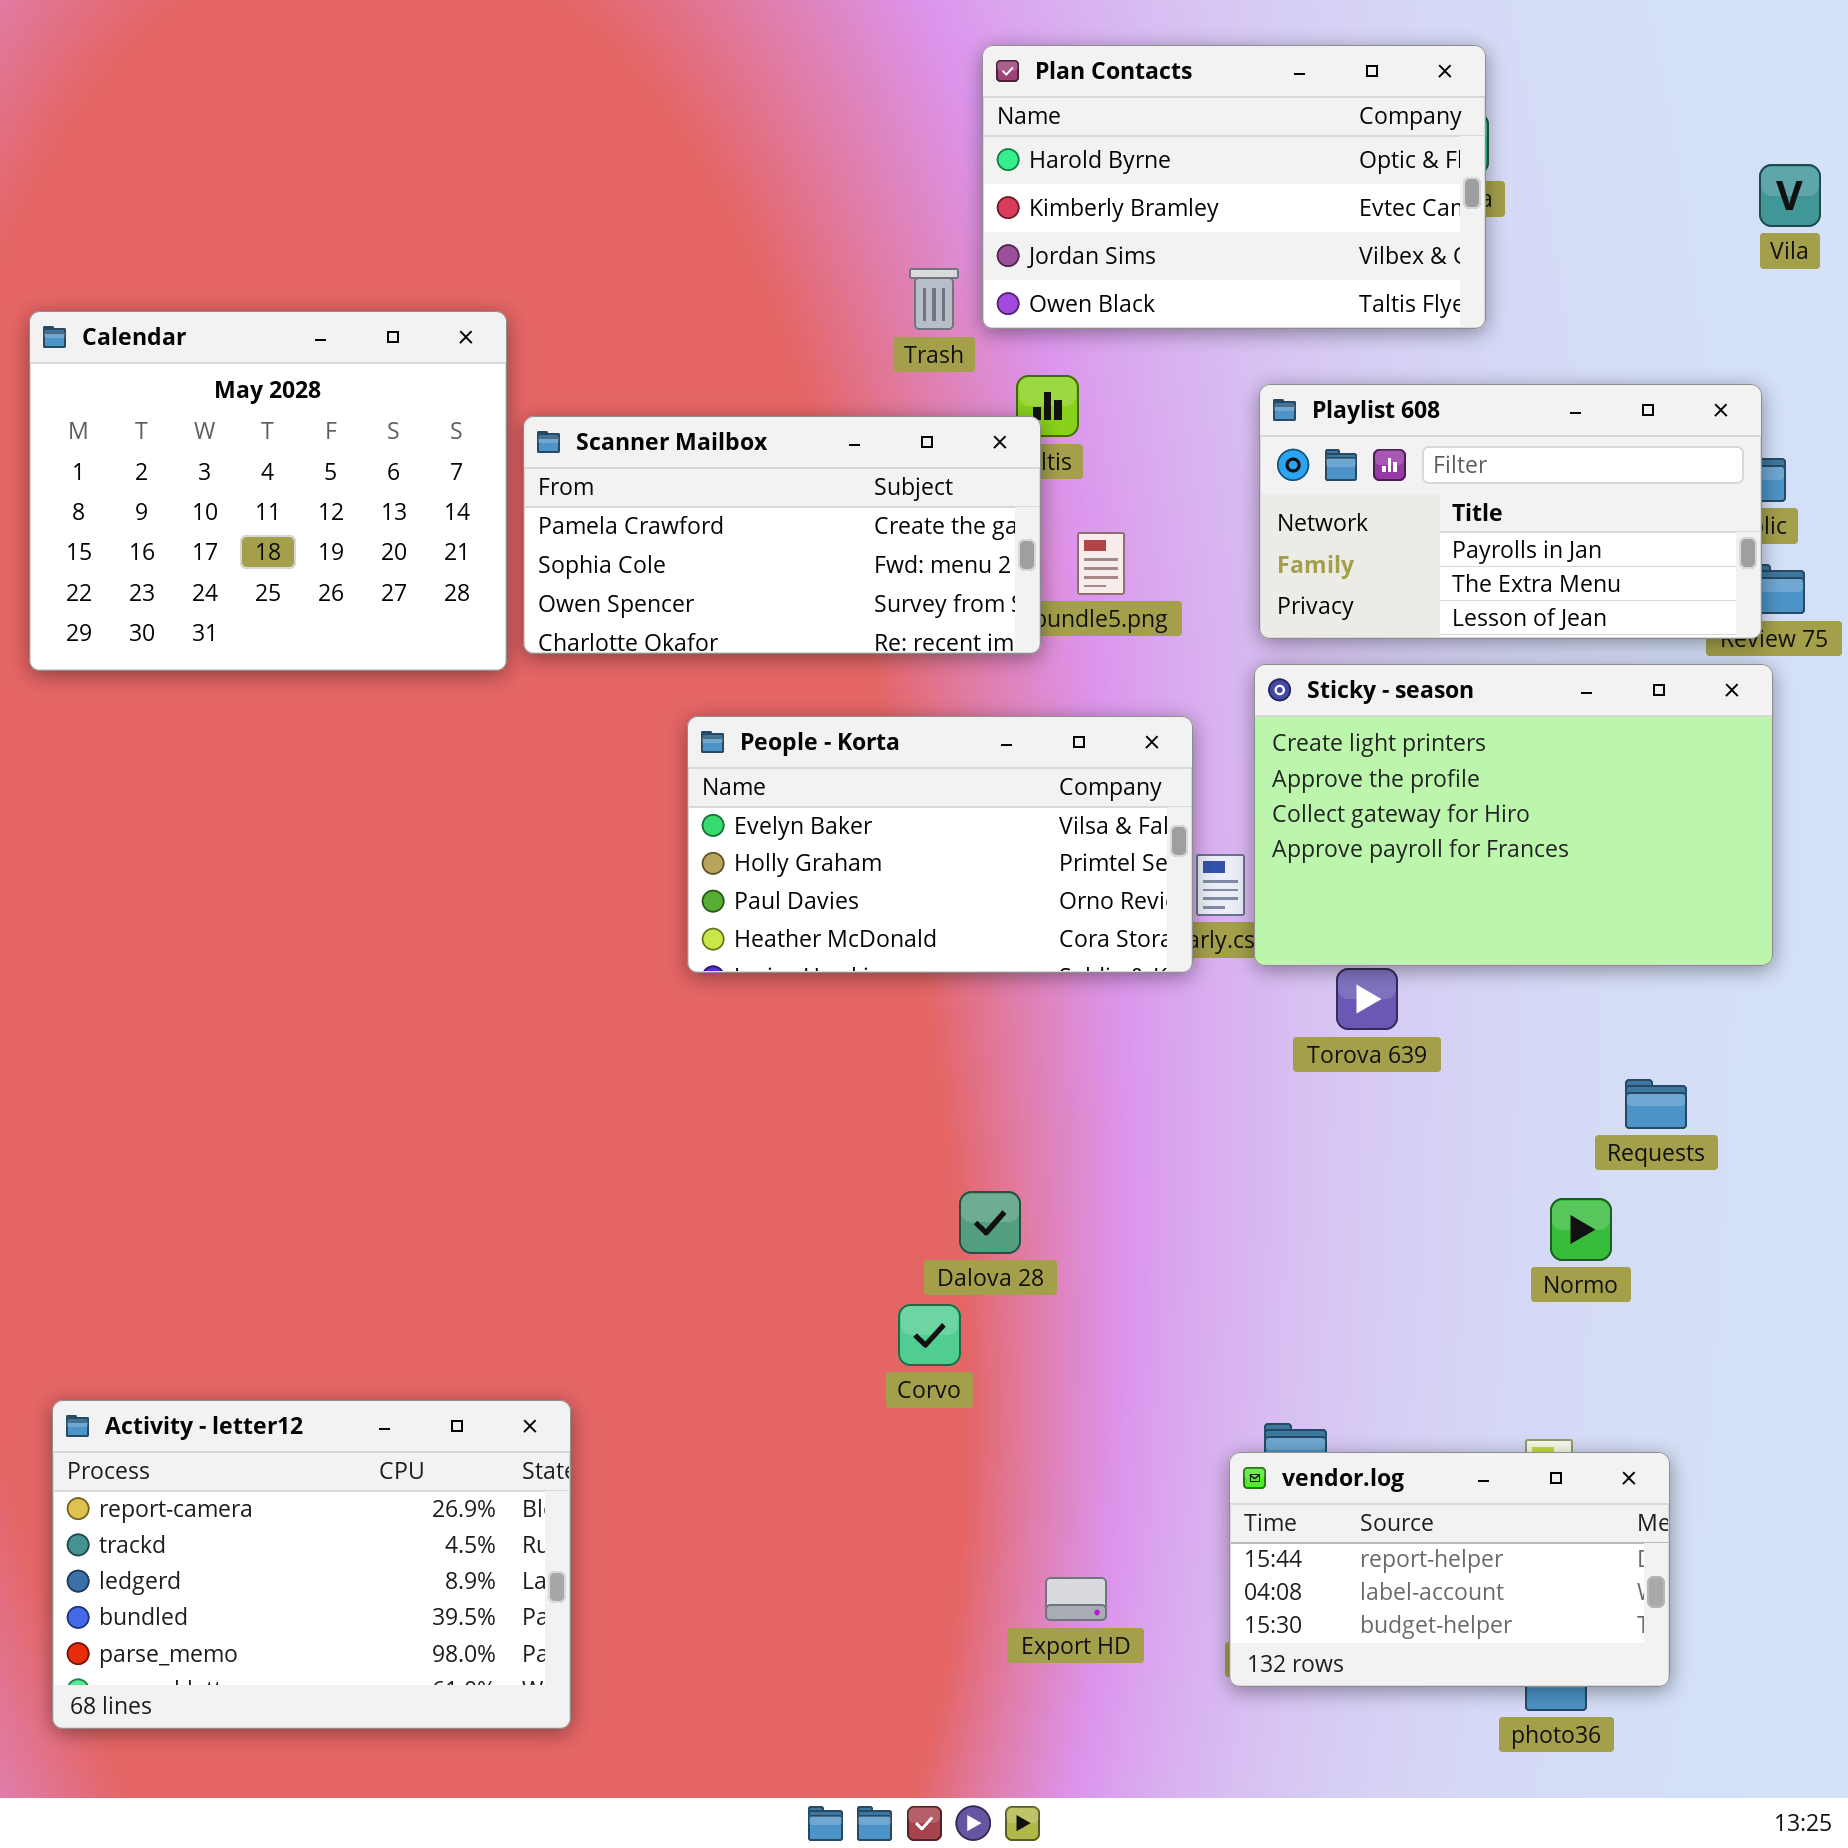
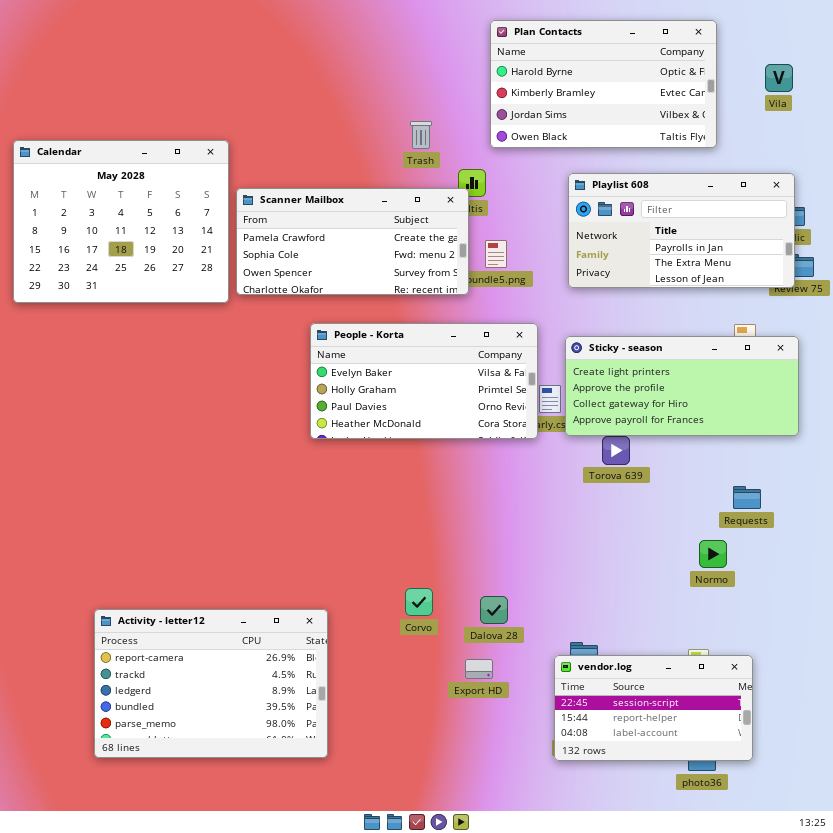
Plan Contacts: [982,45,1486,329] -> [490,20,717,148], moved
Vila: [1759,164,1821,227] -> [765,64,793,92], moved
Sticky - season: [1254,664,1773,966] -> [565,336,799,436], resized
Dalova 28: [959,1191,1021,1254] -> [480,596,508,624], moved
Activity - letter12: [52,1400,571,1729] -> [94,609,328,758], moved
vendor.log: [1229,1452,1670,1687] -> [554,655,753,761], scrolled up 1 row
Export HD: [1045,1577,1107,1621] -> [465,659,493,679], moved

